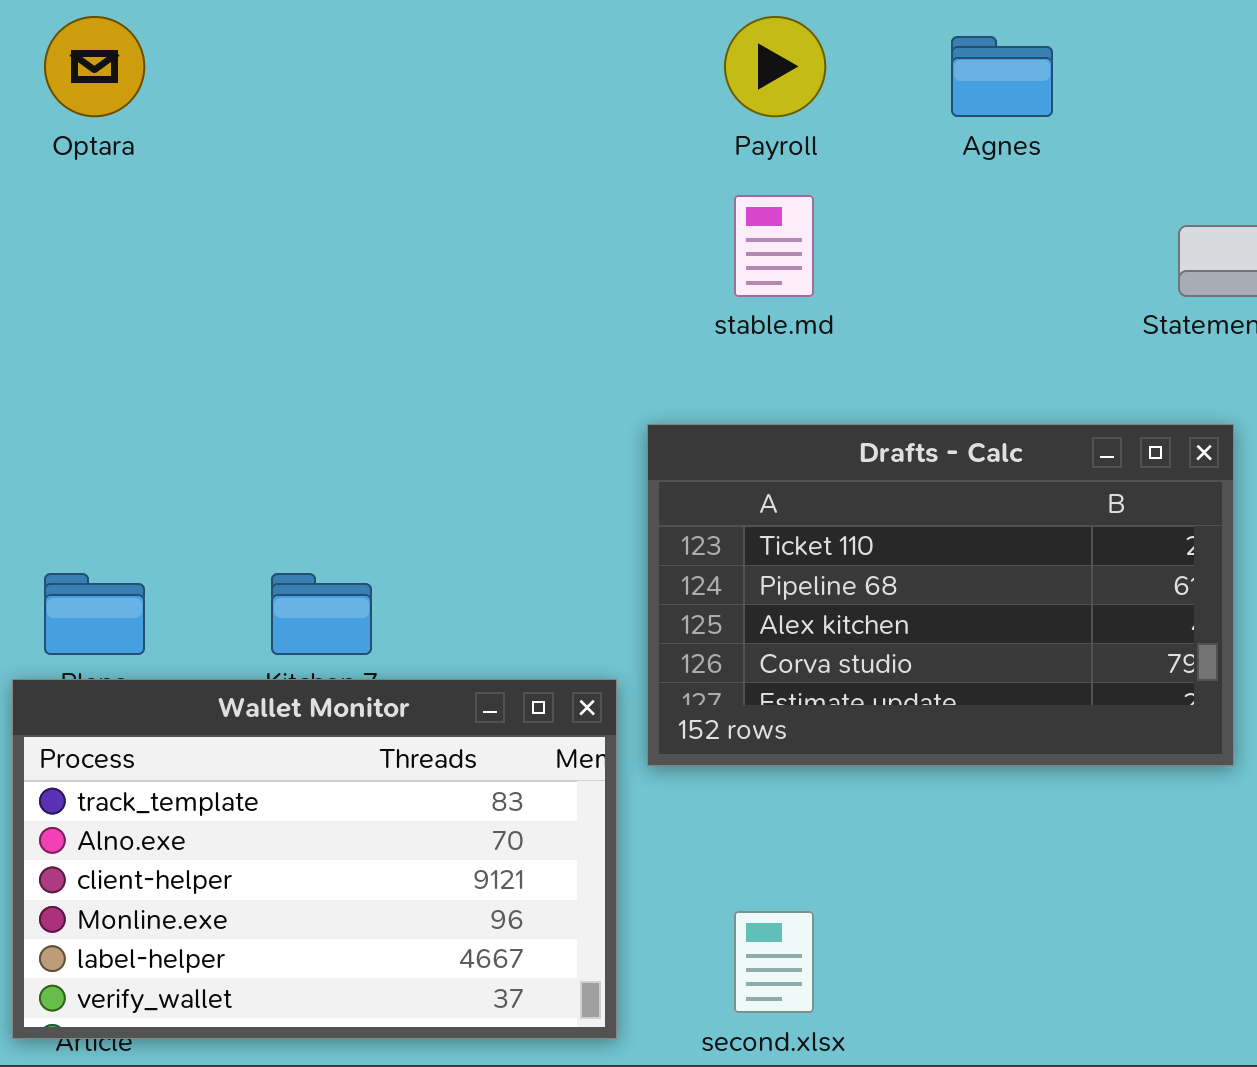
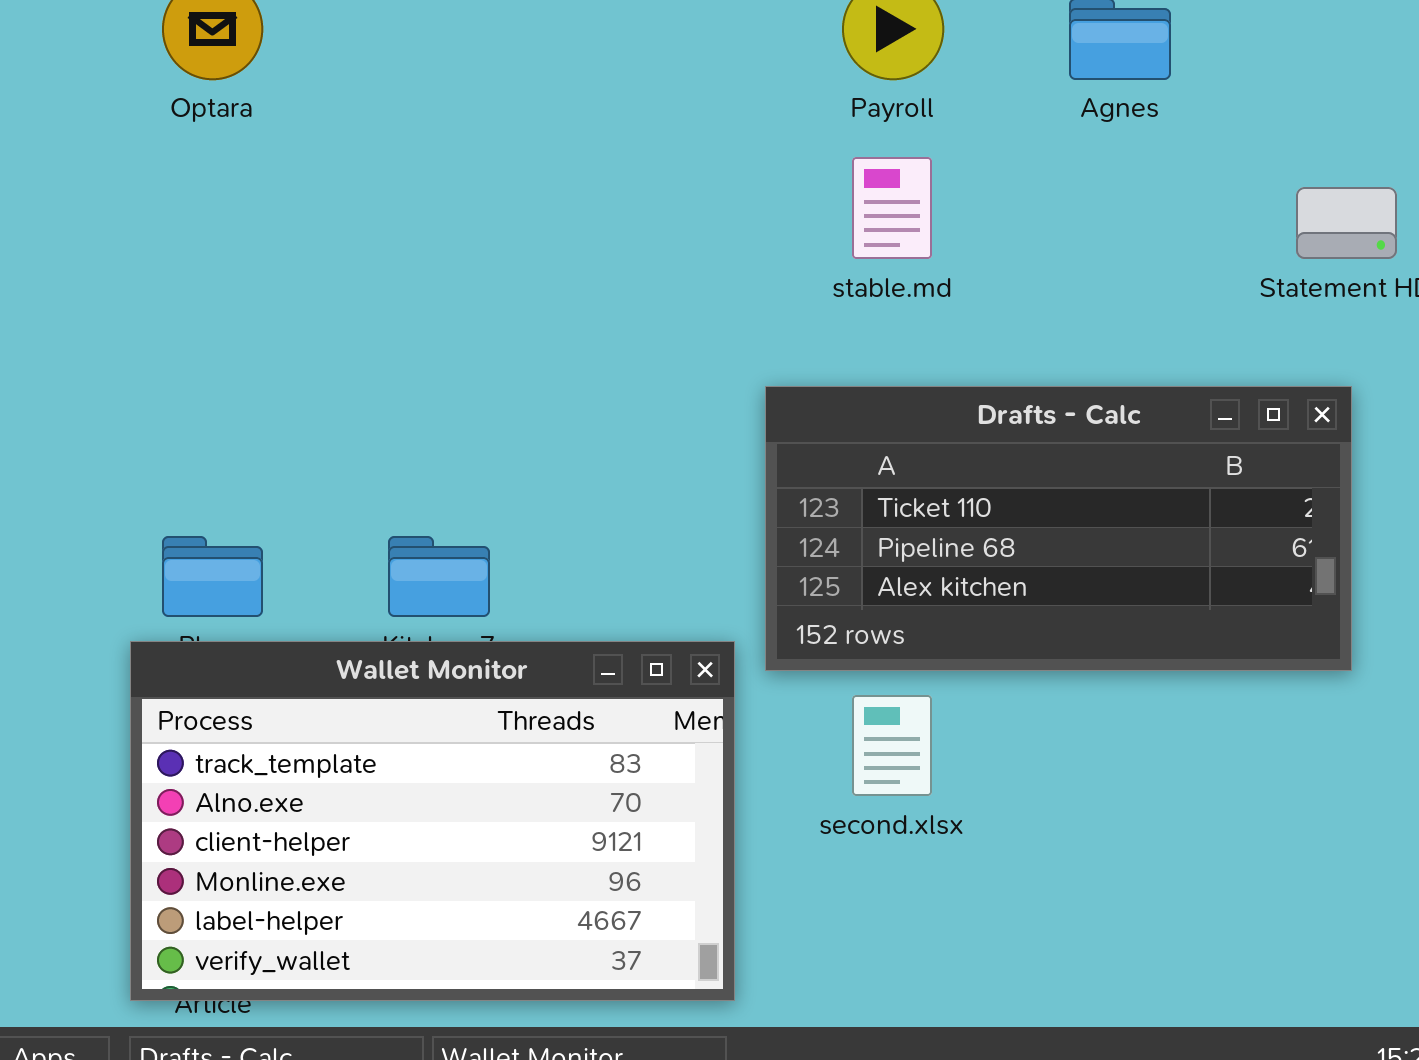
Drafts - Calc: [647,424,1234,766] -> [765,386,1352,671], resized
second.xlsx: [734,911,814,1013] -> [852,695,932,796], moved

